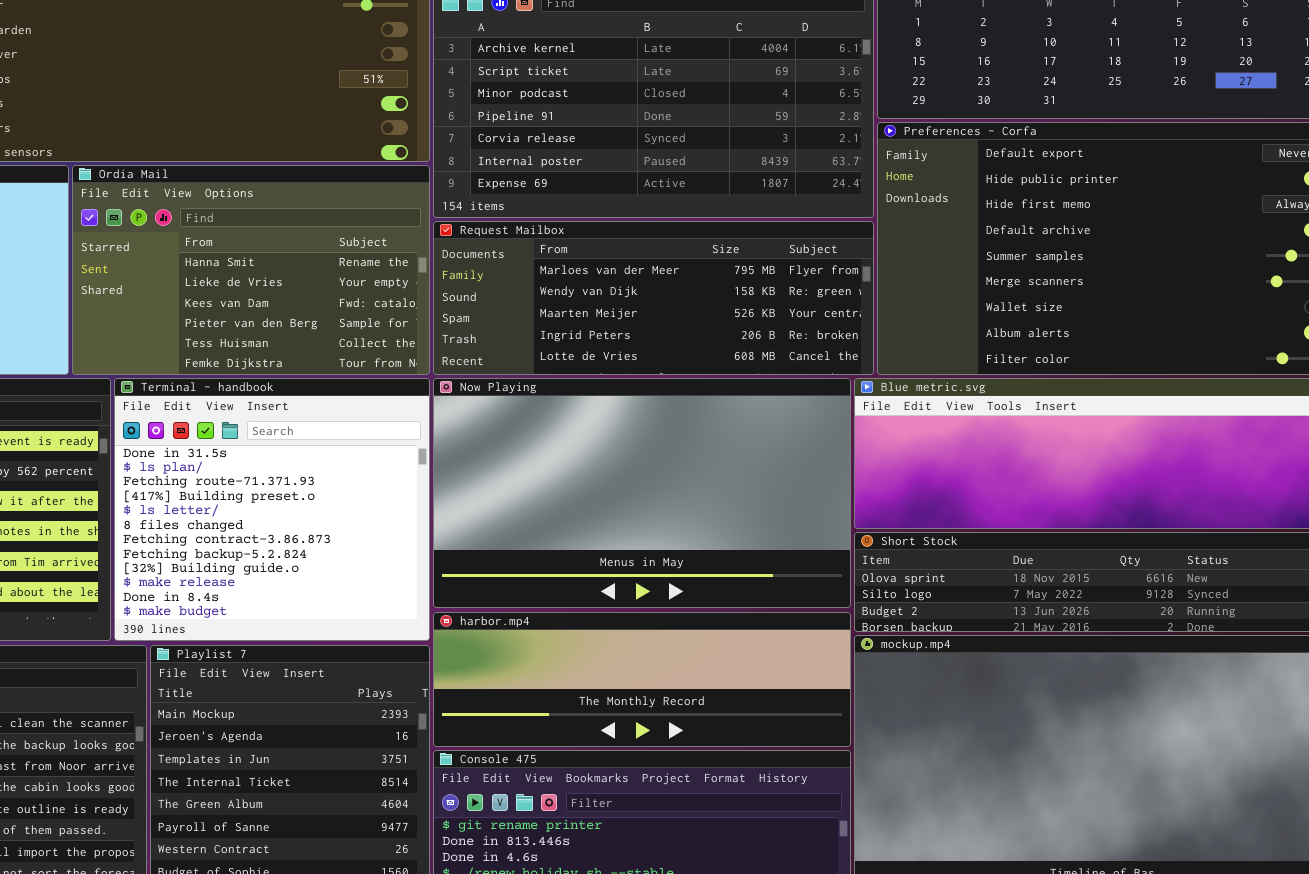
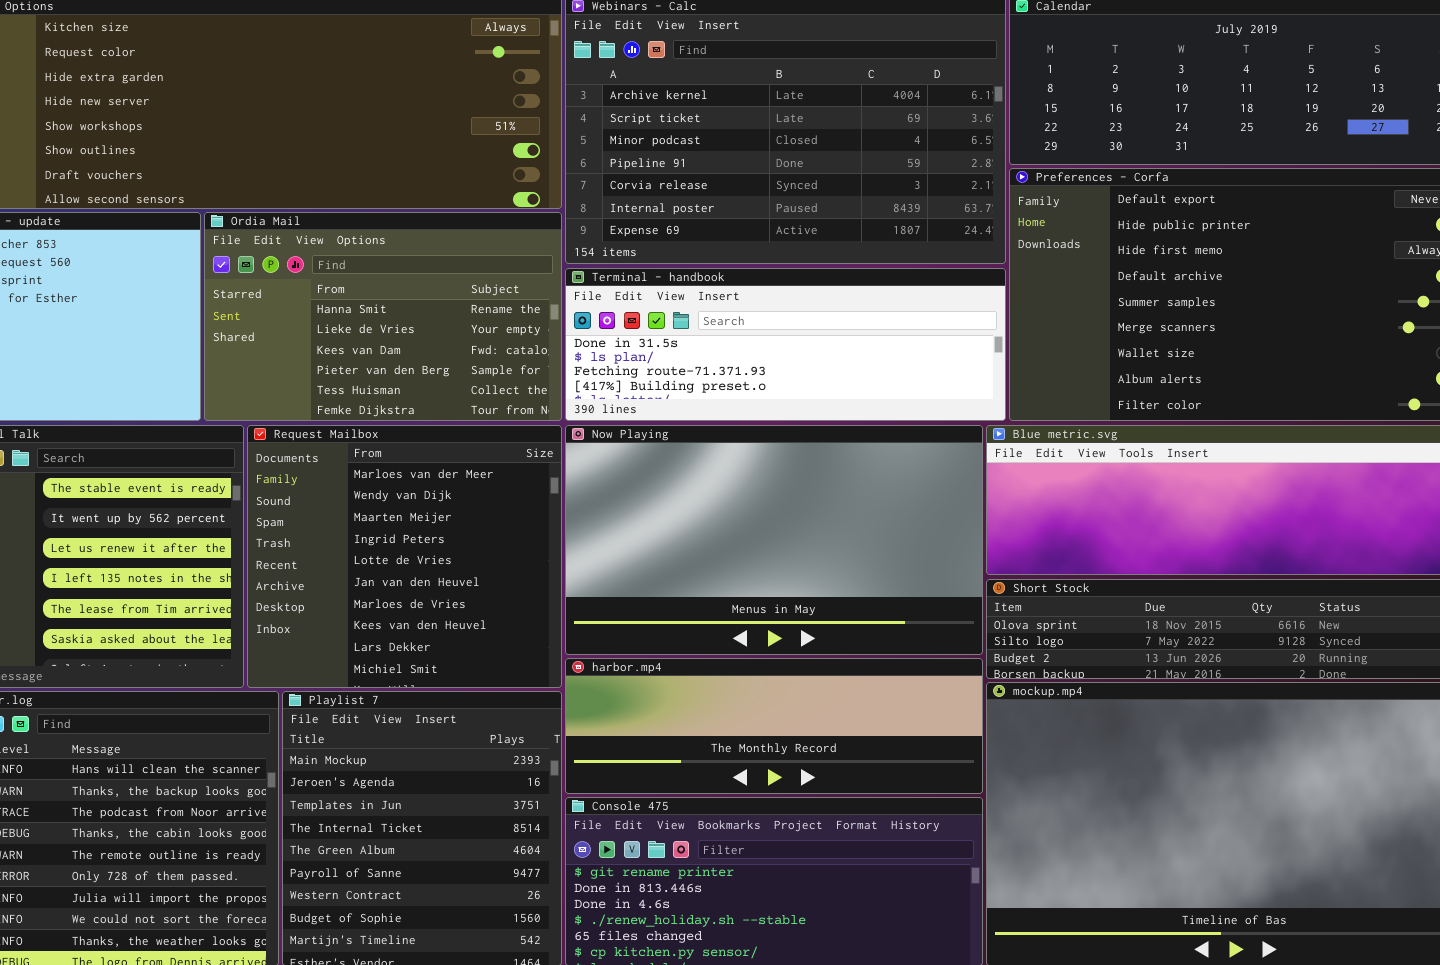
Request Mailbox: [433,221,874,375] -> [247,425,562,688], moved, resized
Terminal - handbook: [114,378,430,641] -> [565,268,1006,421], moved, resized

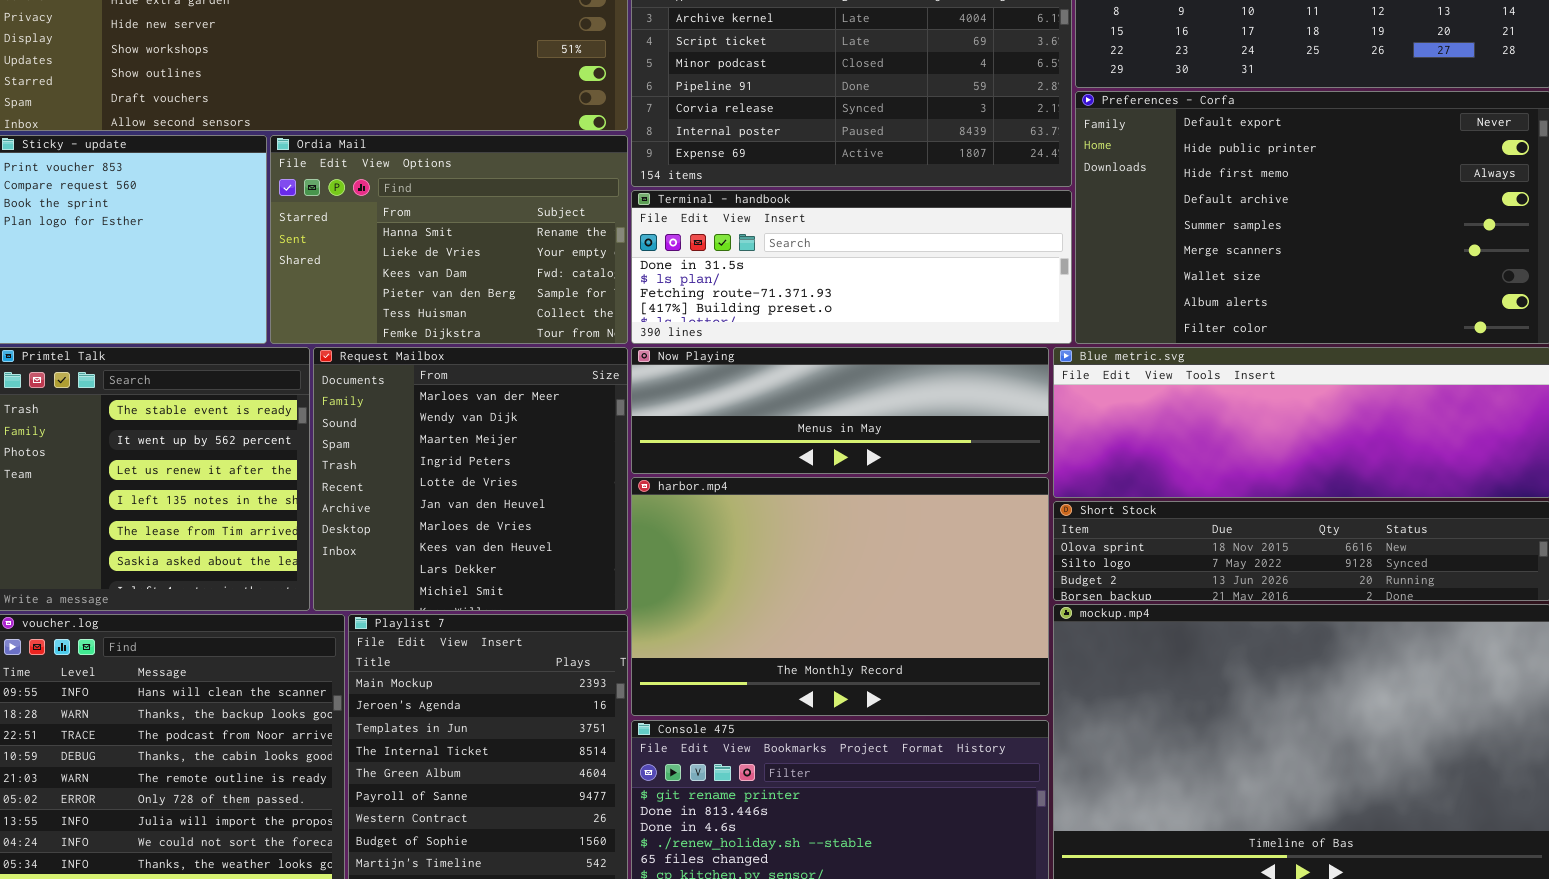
Now Playing: [565,425,983,655] -> [631,347,1049,474], resized
harbor.mp4: [565,658,983,794] -> [631,477,1049,716], resized

